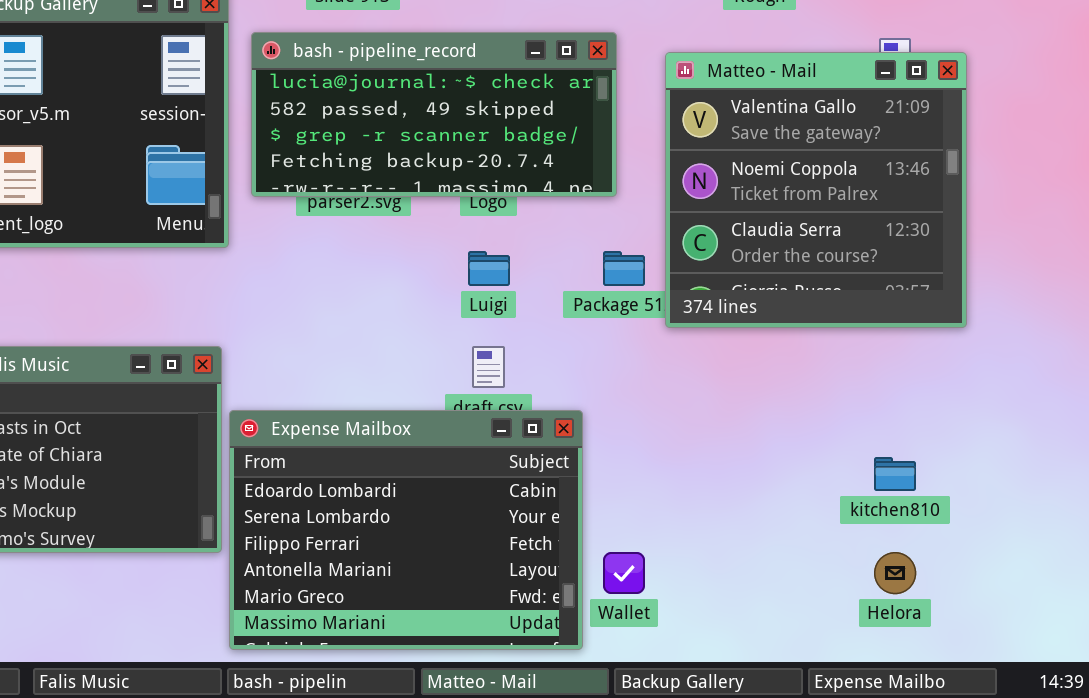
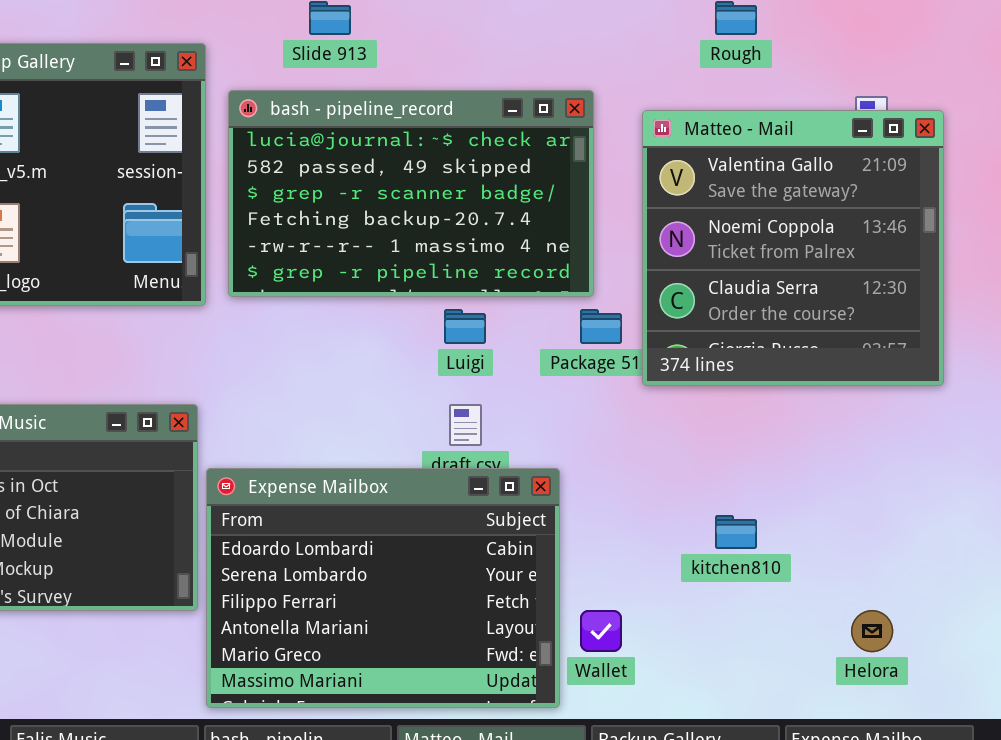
bash - pipeline_record: [251,32,617,197] -> [228,90,594,297], resized
kitchen810: [874,457,916,491] -> [715,515,757,549], moved

